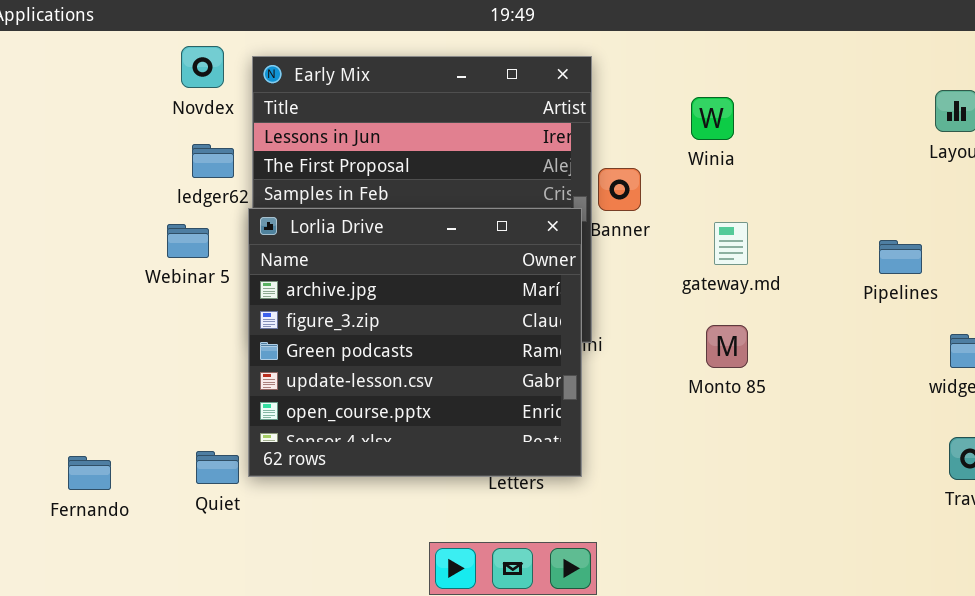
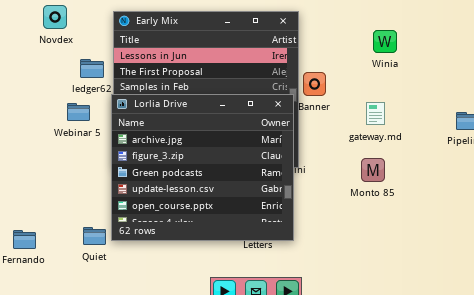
Novdex: [181,46,224,88] -> [43,5,67,29], moved
Winia: [691,97,734,140] -> [373,30,397,53], moved

